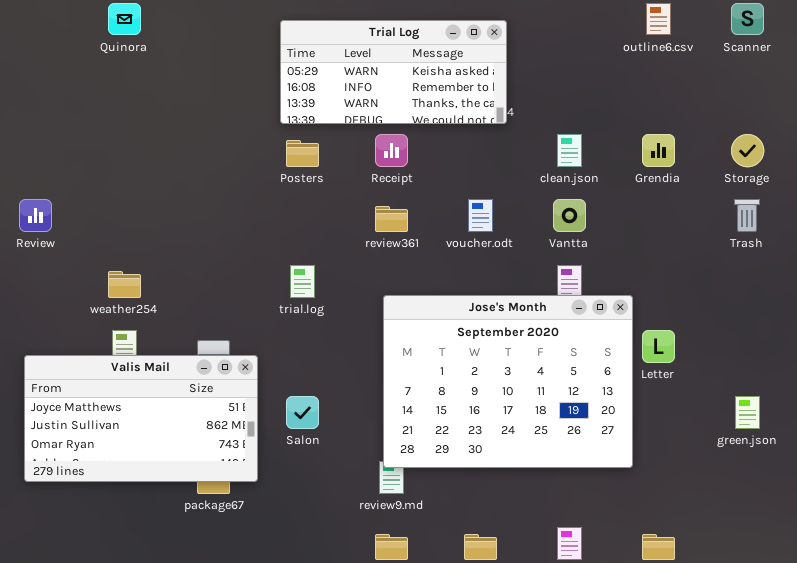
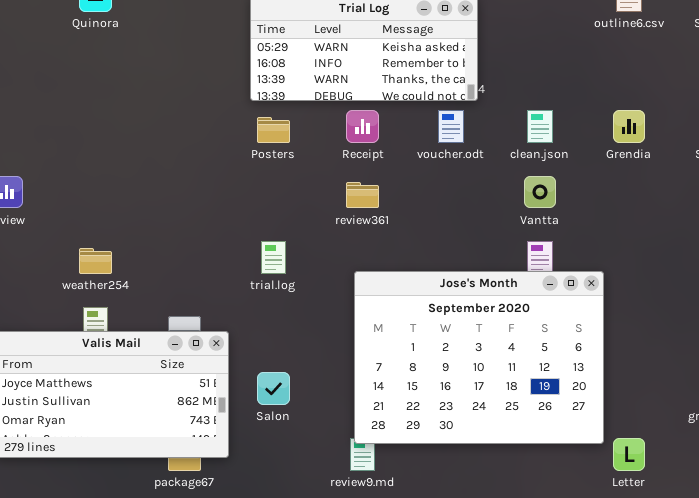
voucher.odt: [468,199,493,232] -> [438,110,464,143], moved
Letter: [642,330,675,363] -> [613,438,645,471], moved

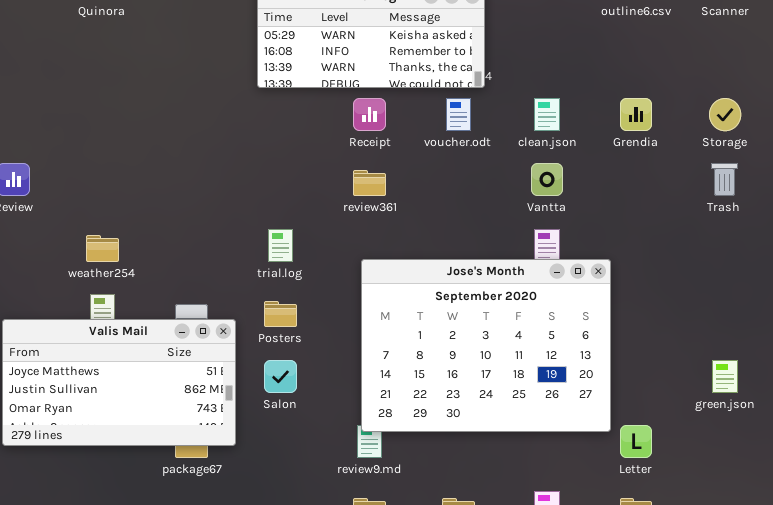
Posters: [257,117,290,143] -> [264,301,297,327], moved

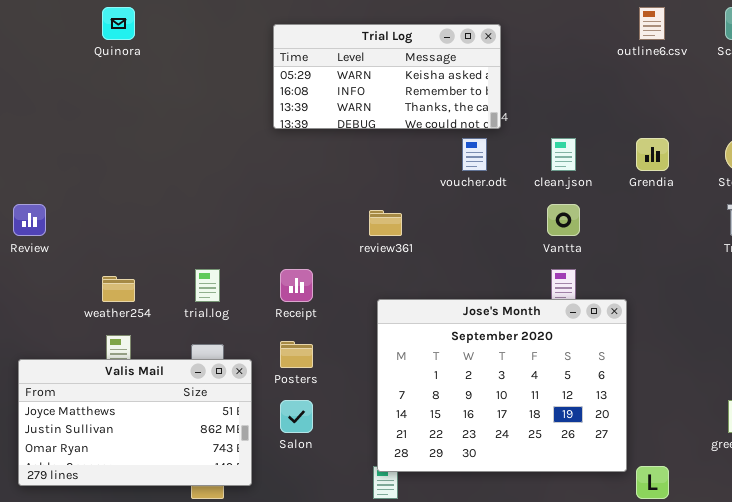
Receipt: [353,98,386,131] -> [280,269,313,302], moved
trial.log: [268,229,293,262] -> [195,269,220,302], moved

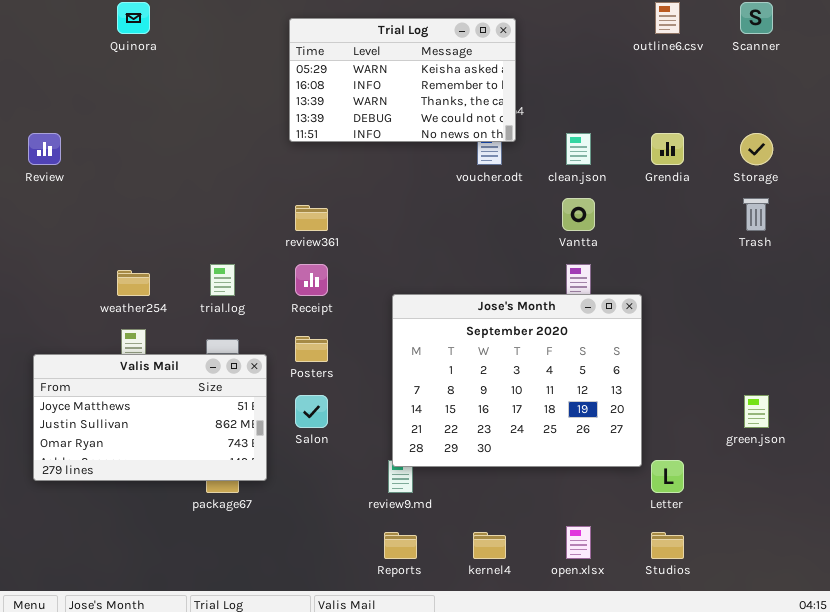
Trial Log: [273,24,501,129] -> [289,18,516,142], resized
Review: [13,204,46,236] -> [28,133,61,165], moved
review361: [369,210,402,236] -> [295,205,328,231], moved

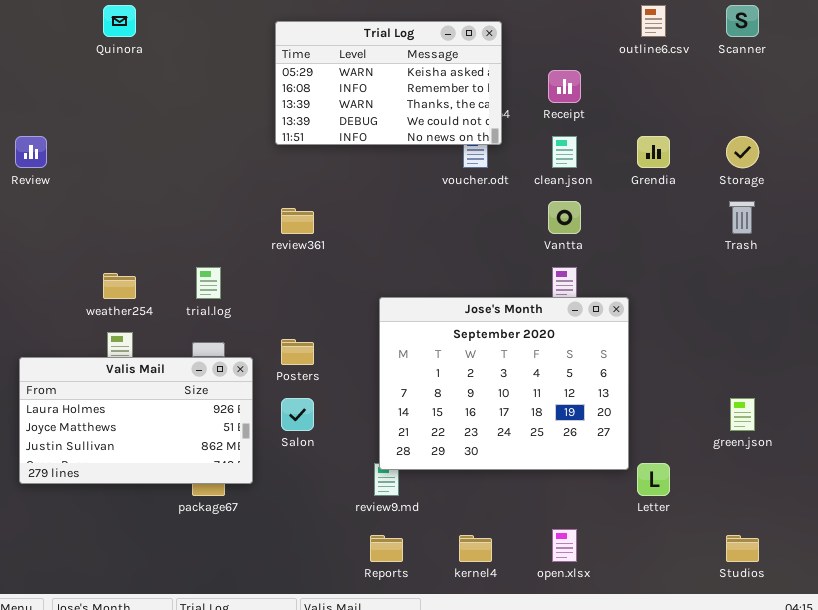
Receipt: [295,264,328,296] -> [548,70,581,103], moved
Valis Mail: [33,354,267,481] -> [19,357,253,484], scrolled up 1 row
Studios: [651,532,684,559] -> [726,535,759,562], moved

